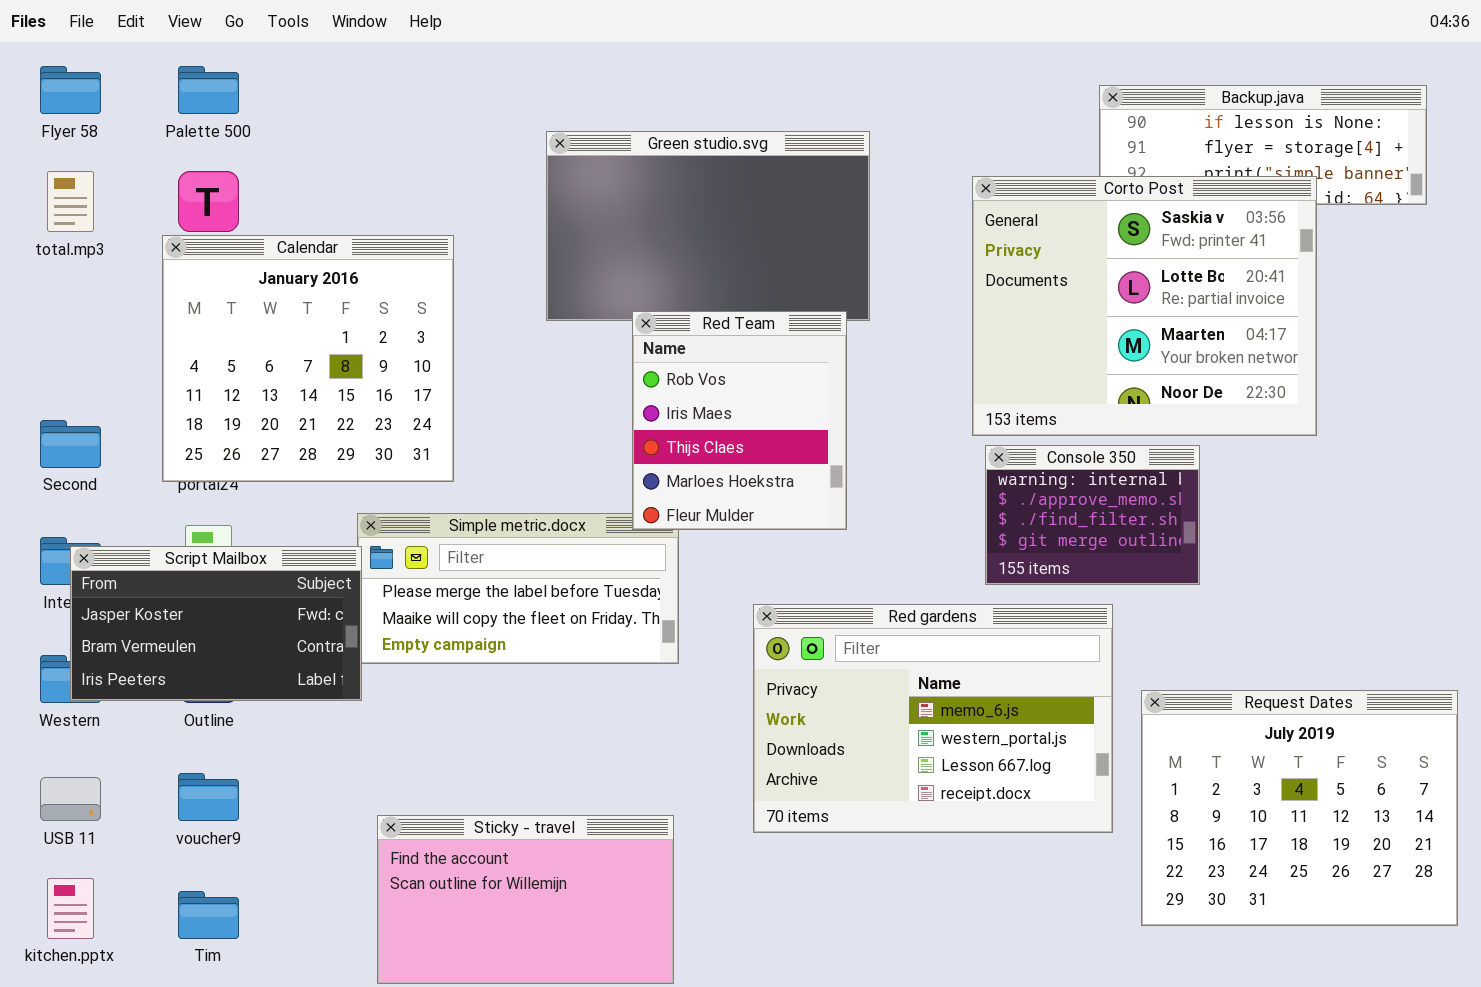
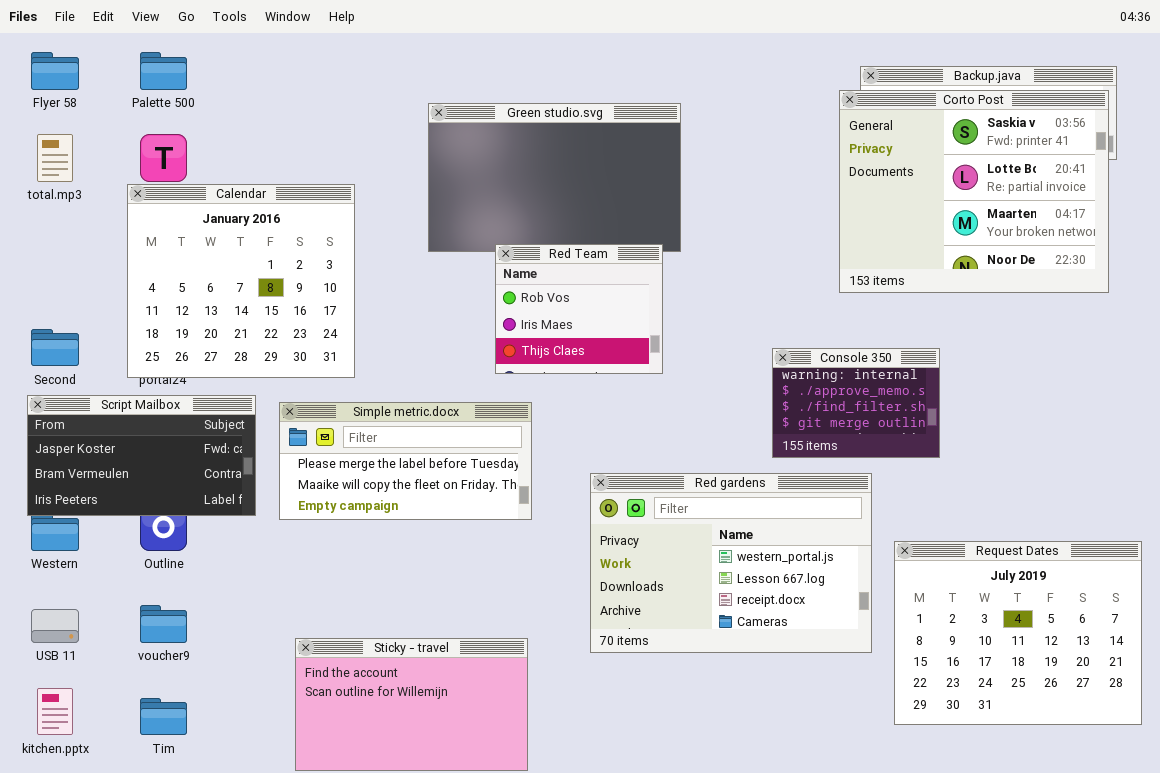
Corto Post: [972,176,1317,436] -> [839,90,1109,293], moved
Red Team: [632,311,847,530] -> [495,244,663,374], resized
Script Mailbox: [70,546,362,701] -> [27,395,256,516], moved
Red gardens: [753,604,1113,833] -> [590,473,872,653], scrolled down 1 row

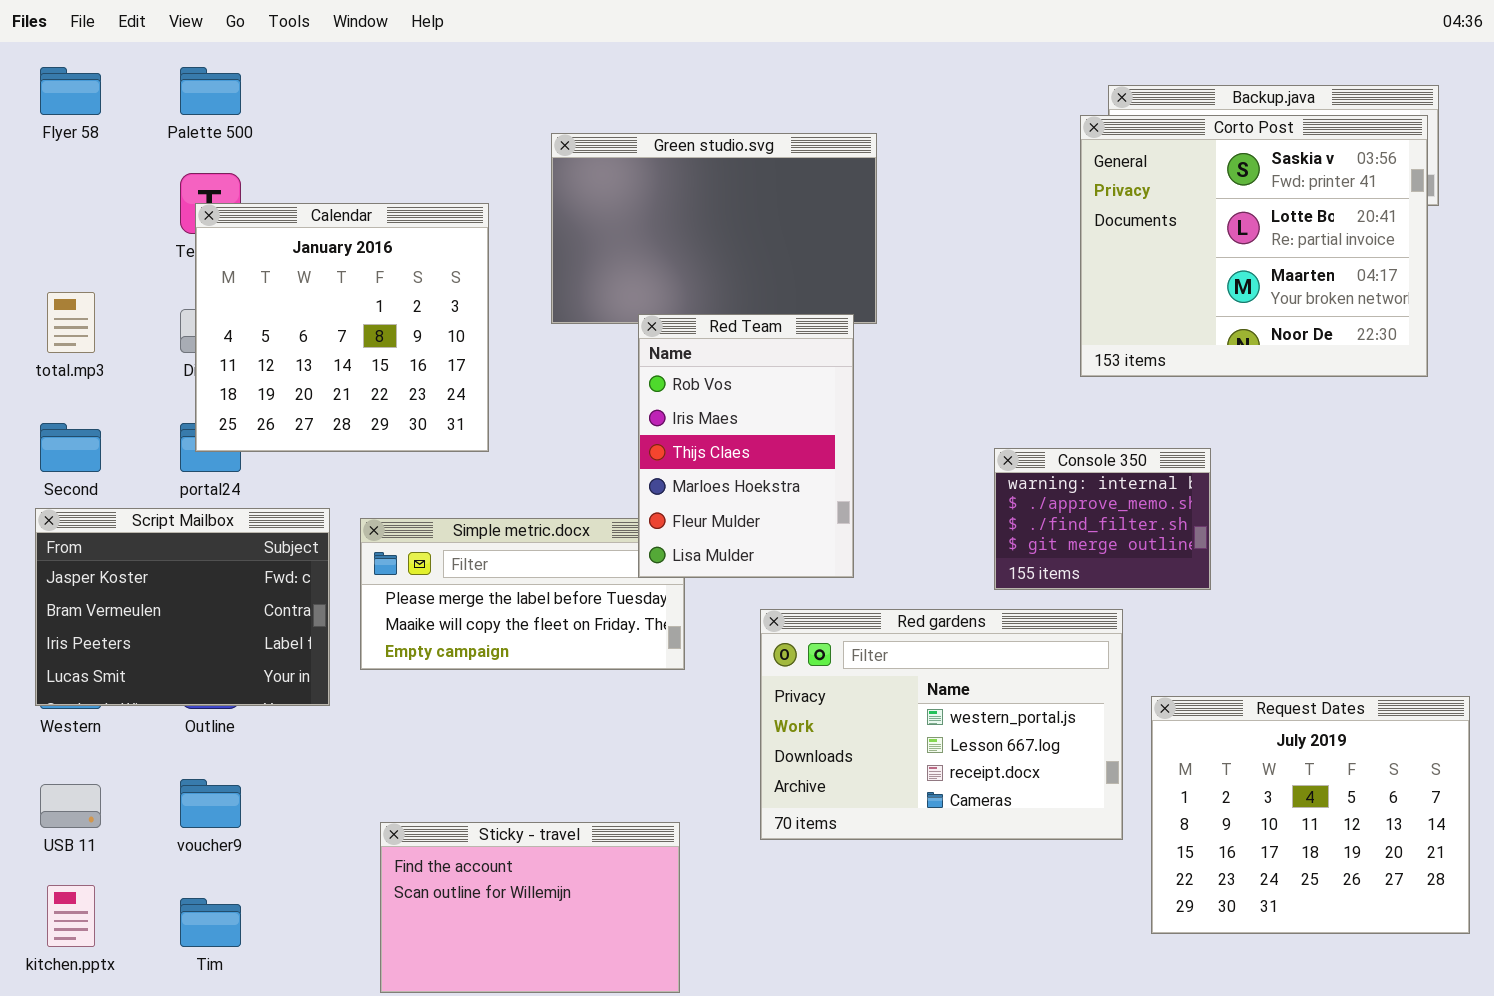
total.mp3: [37,134,73,182] -> [47,292,95,353], moved
Calendar: [127,184,355,378] -> [195,203,489,452], moved
Red Team: [495,244,663,374] -> [638,314,854,578], resized
Script Mailbox: [27,395,256,516] -> [35,508,330,706], resized

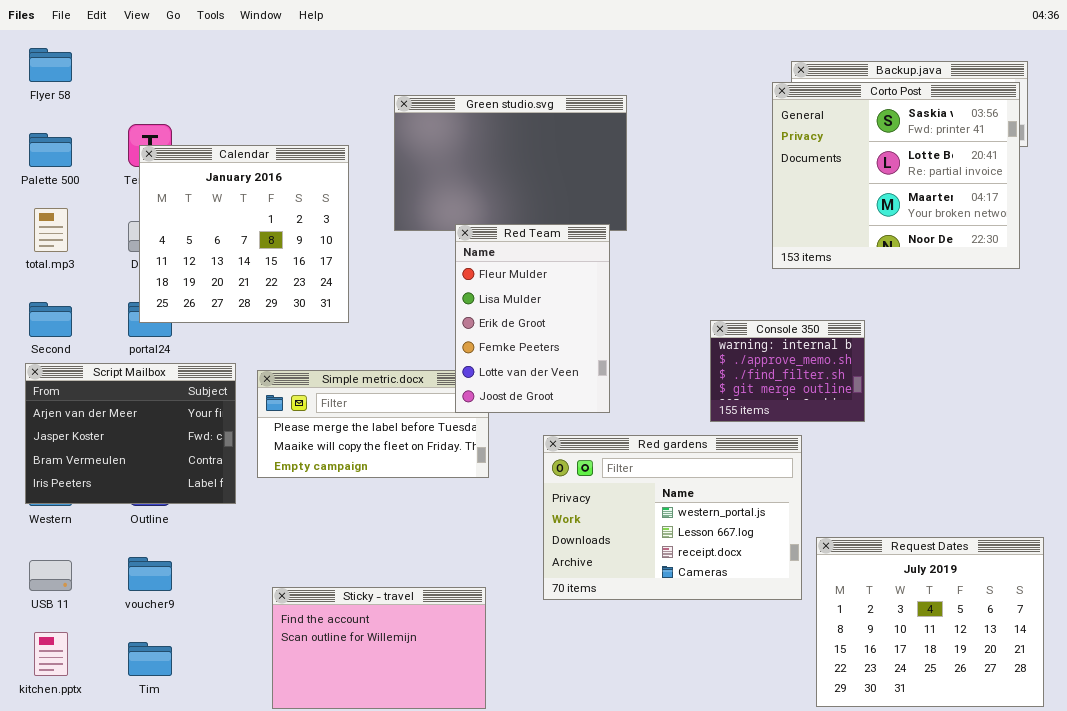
Palette 500: [180,67,241,115] -> [29,133,72,167], moved
Red Team: [638,314,854,578] -> [455,224,610,413], scrolled down 4 rows
Script Mailbox: [35,508,330,706] -> [25,363,236,504], scrolled up 1 row
Request Dates: [1151,696,1470,934] -> [816,537,1044,707], moved

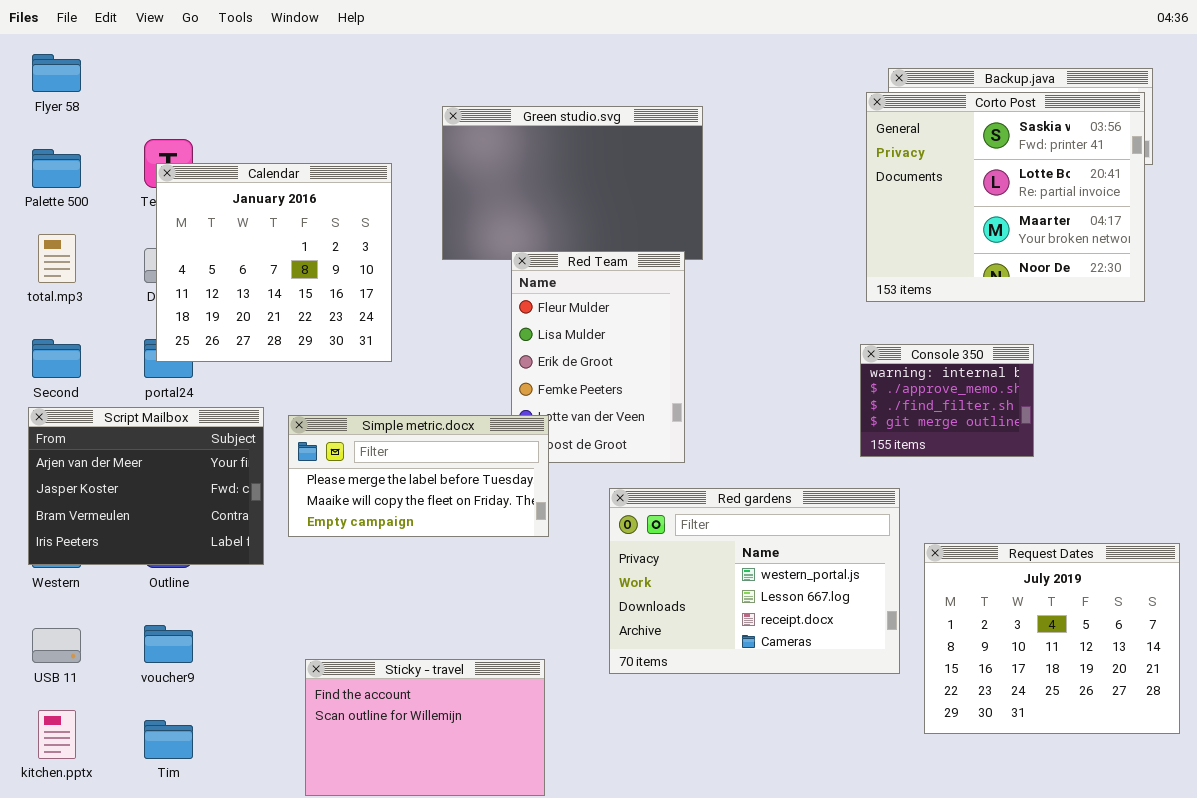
Console 350: [710,320,865,422] -> [860,344,1034,457], moved
Simple metric.docx: [257,370,489,478] -> [288,415,549,537], raised
Request Dates: [816,537,1044,707] -> [924,543,1180,734], moved

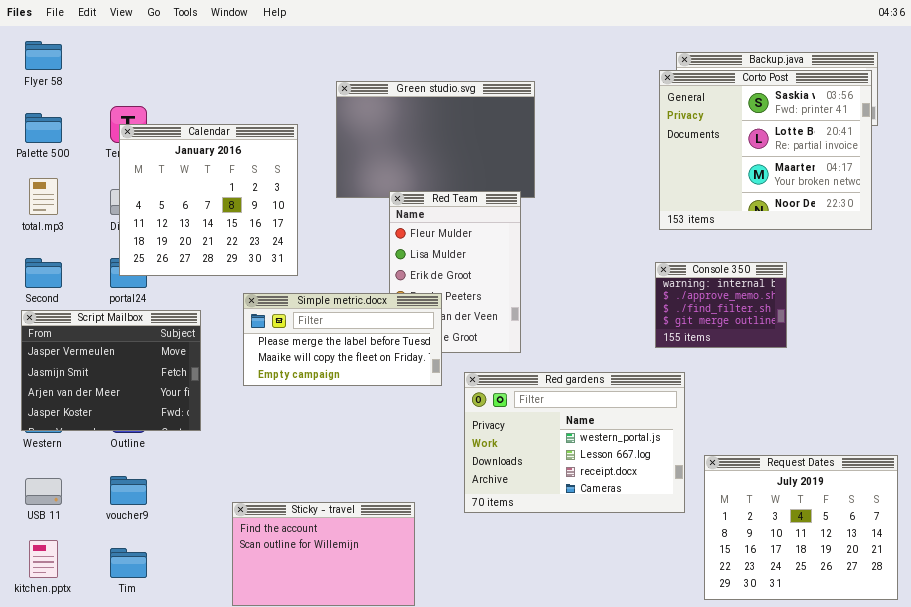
Script Mailbox: [28,407,264,565] -> [21,310,201,431], scrolled up 2 rows
Simple metric.docx: [288,415,549,537] -> [243,293,442,386], moved
Request Dates: [924,543,1180,734] -> [704,455,898,600], moved

